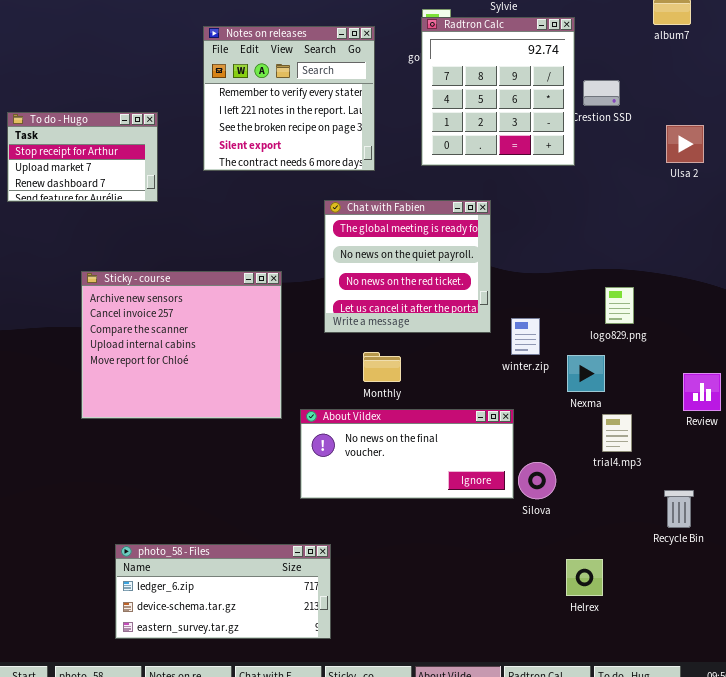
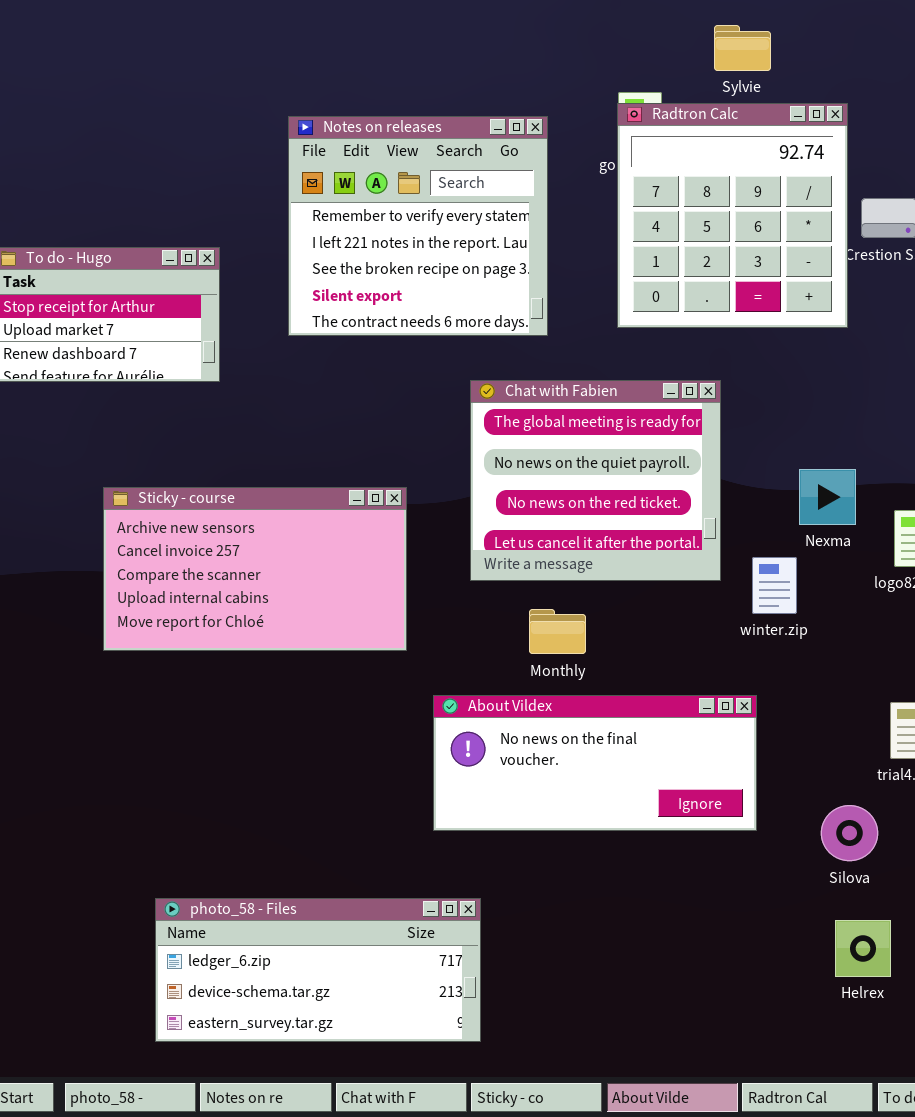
Sticky - course: [81,271,282,419] -> [103,487,407,651], resized
Nexma: [567,355,605,392] -> [799,469,856,525], moved
Silova: [518,462,556,499] -> [821,805,878,861], moved

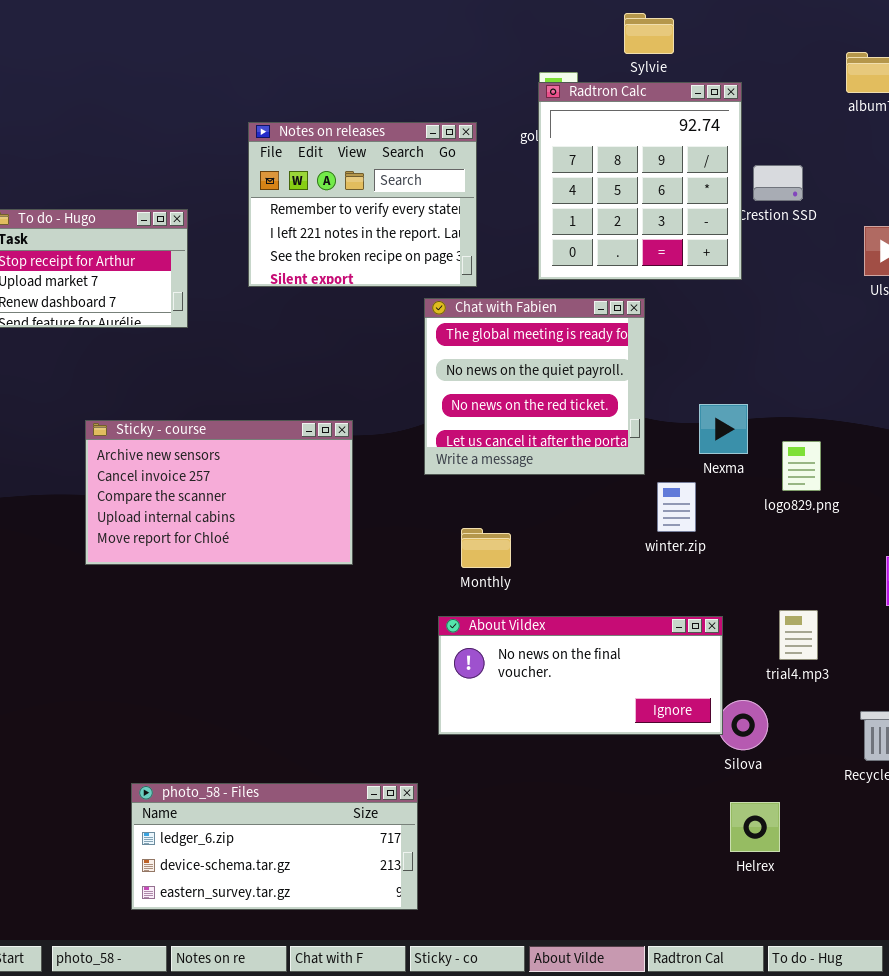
Notes on releases: [288,116,548,336] -> [248,122,477,287], resized
Chat with Fabien: [470,380,721,581] -> [424,298,645,475], moved
About Vildex: [433,695,757,831] -> [438,616,723,735], moved

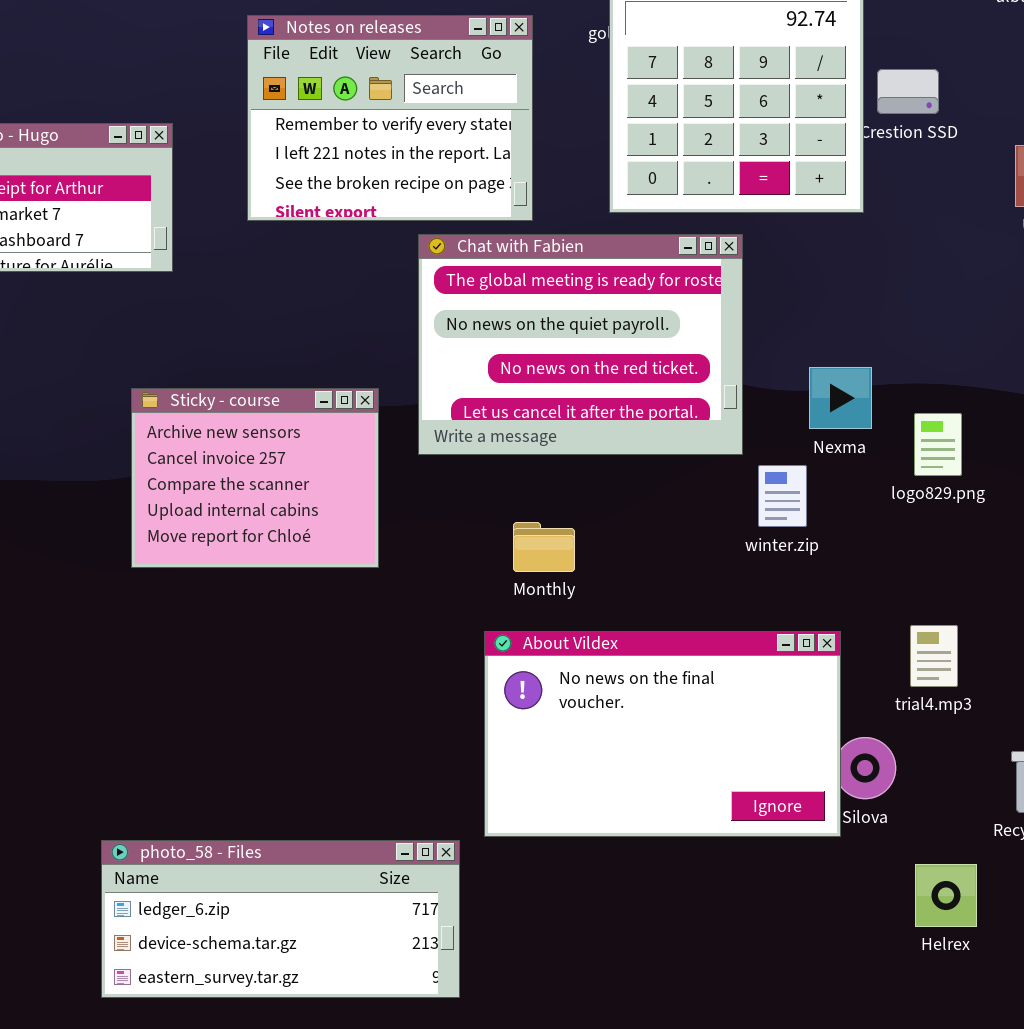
Chat with Fabien: [424,298,645,475] -> [418,234,743,455], resized
Sticky - course: [85,420,353,565] -> [131,388,379,568], resized
About Vildex: [438,616,723,735] -> [484,631,841,837], resized
Helrex: [730,802,780,852] -> [915,864,977,927], moved

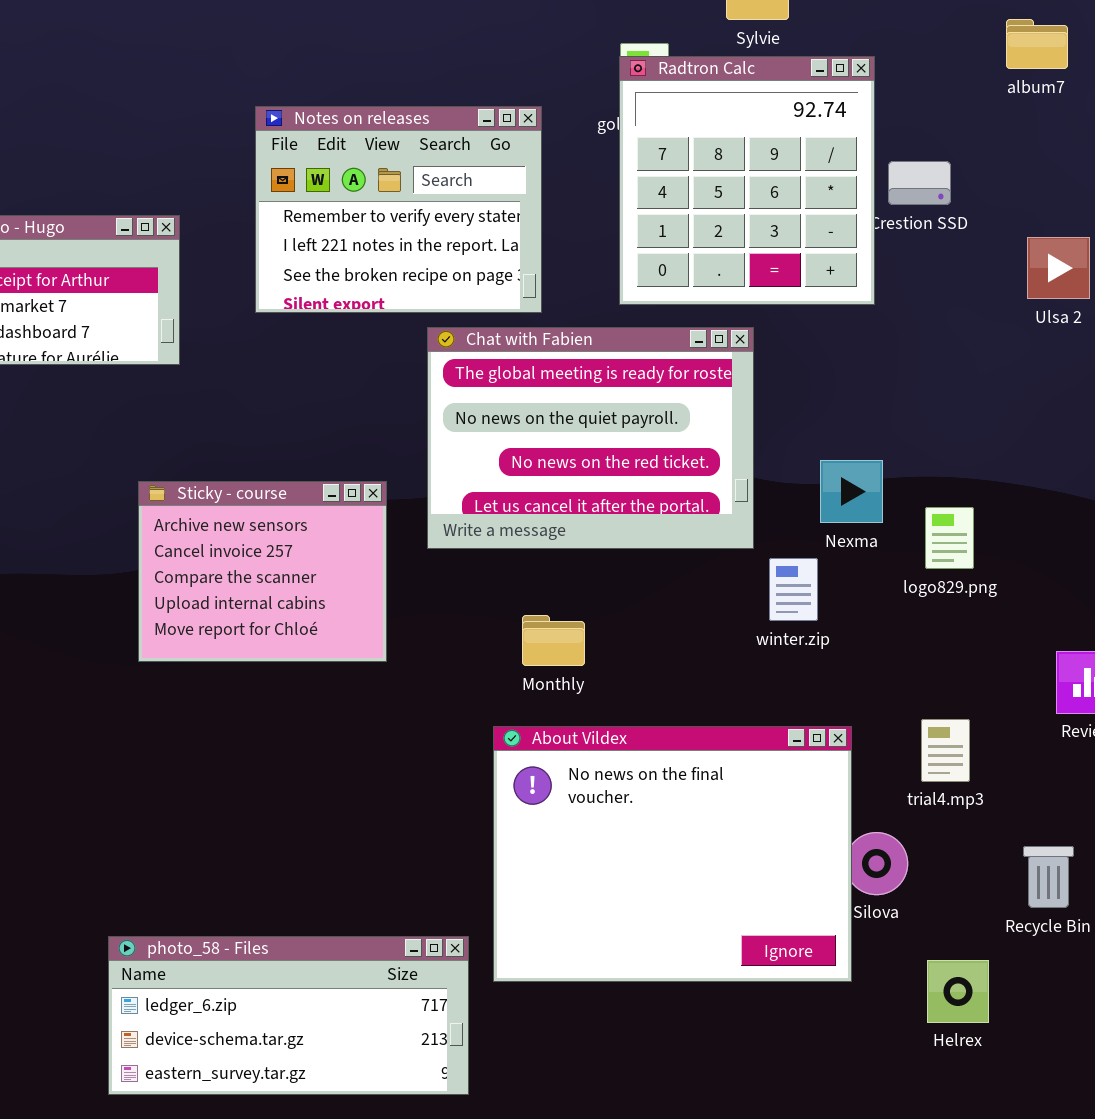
About Vildex: [484,631,841,837] -> [493,726,852,982], resized

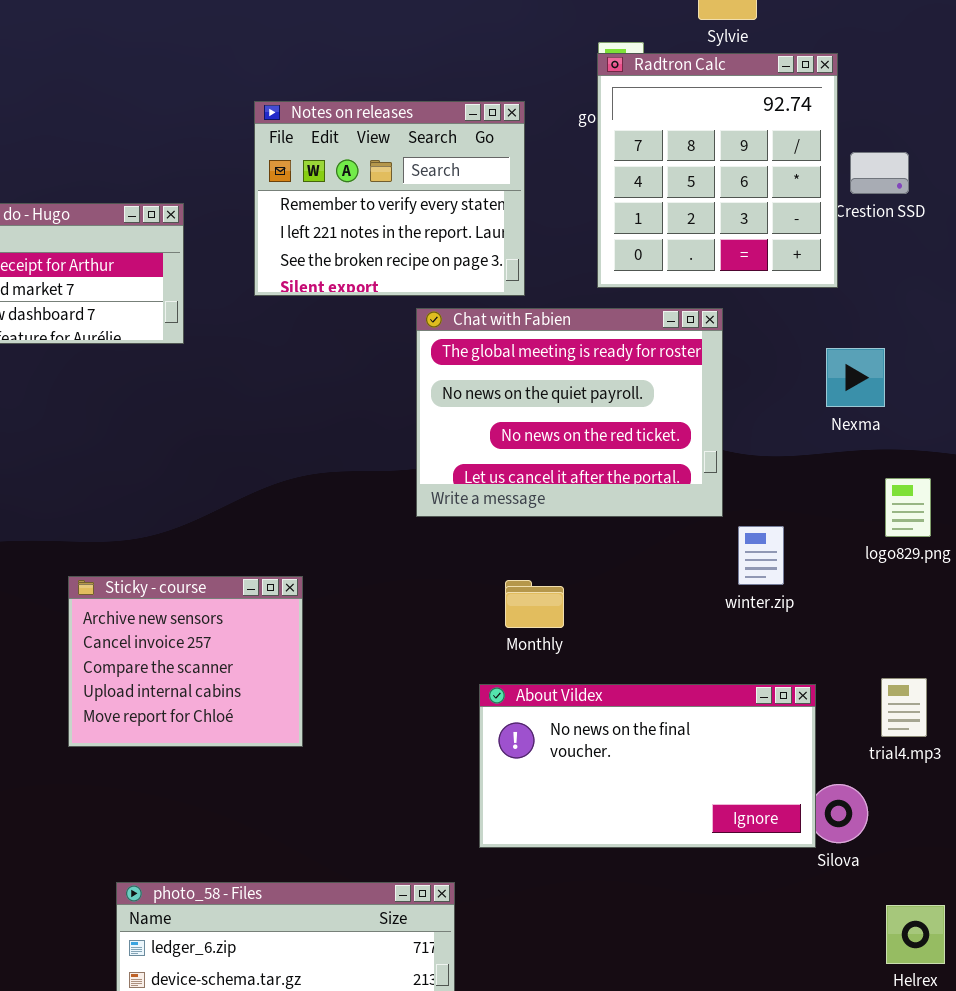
Nexma: [820,460,883,523] -> [826,348,885,407], moved
Sticky - course: [138,481,387,662] -> [68,576,303,747], moved
About Vildex: [493,726,852,982] -> [479,684,816,848], resized

